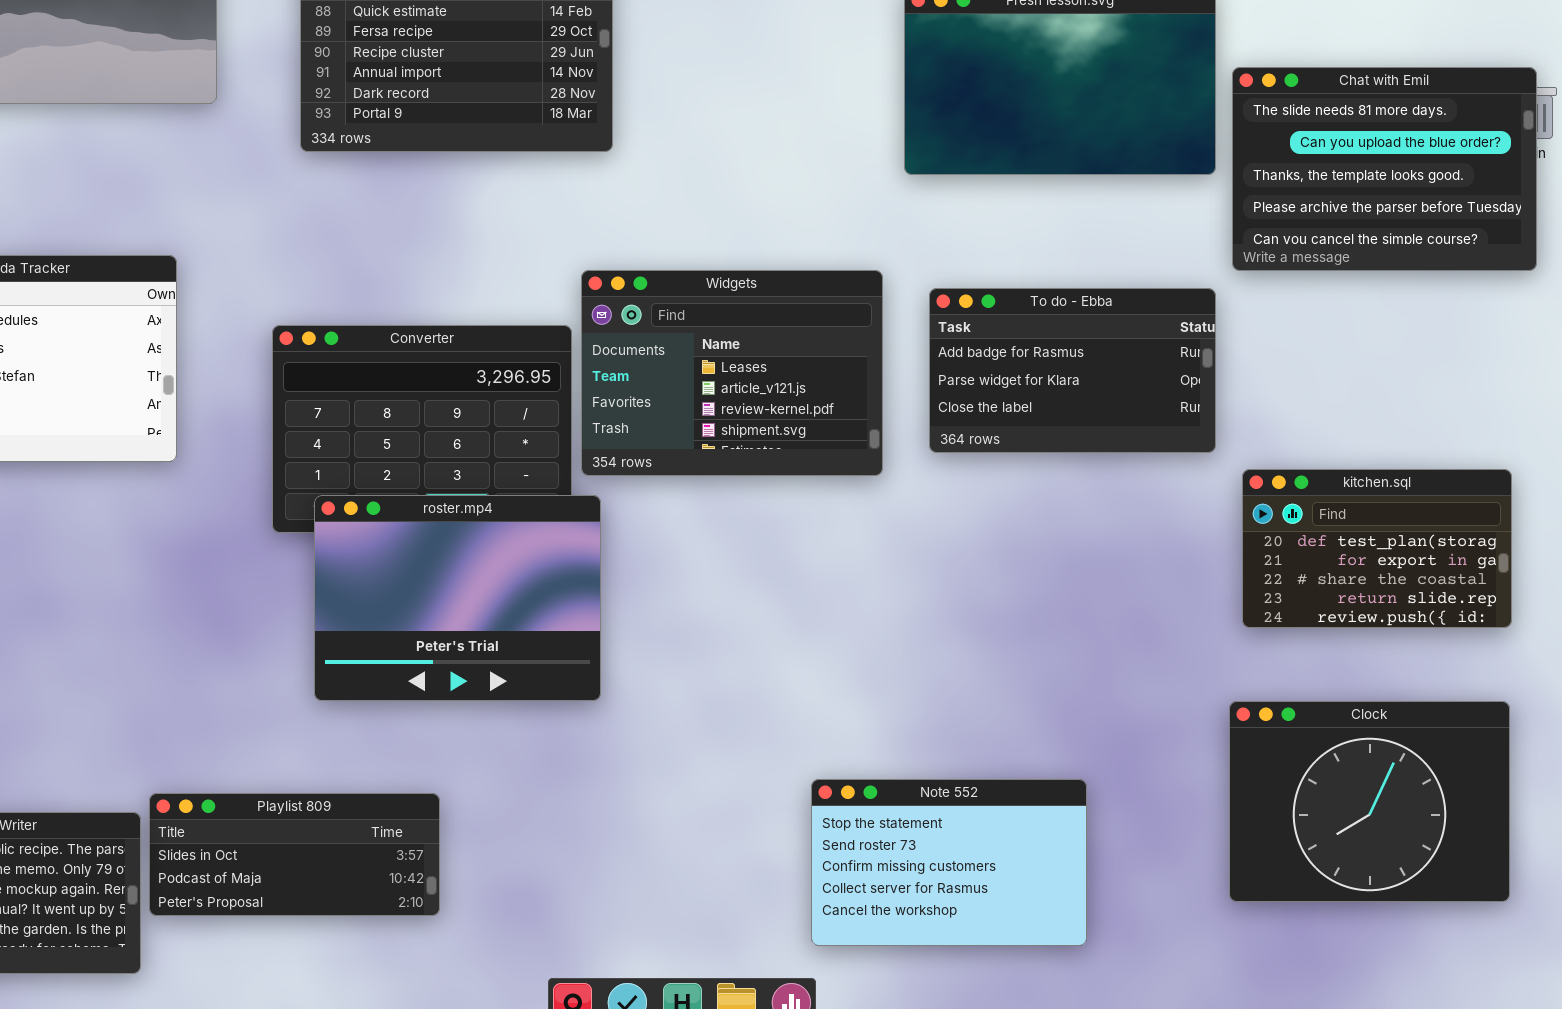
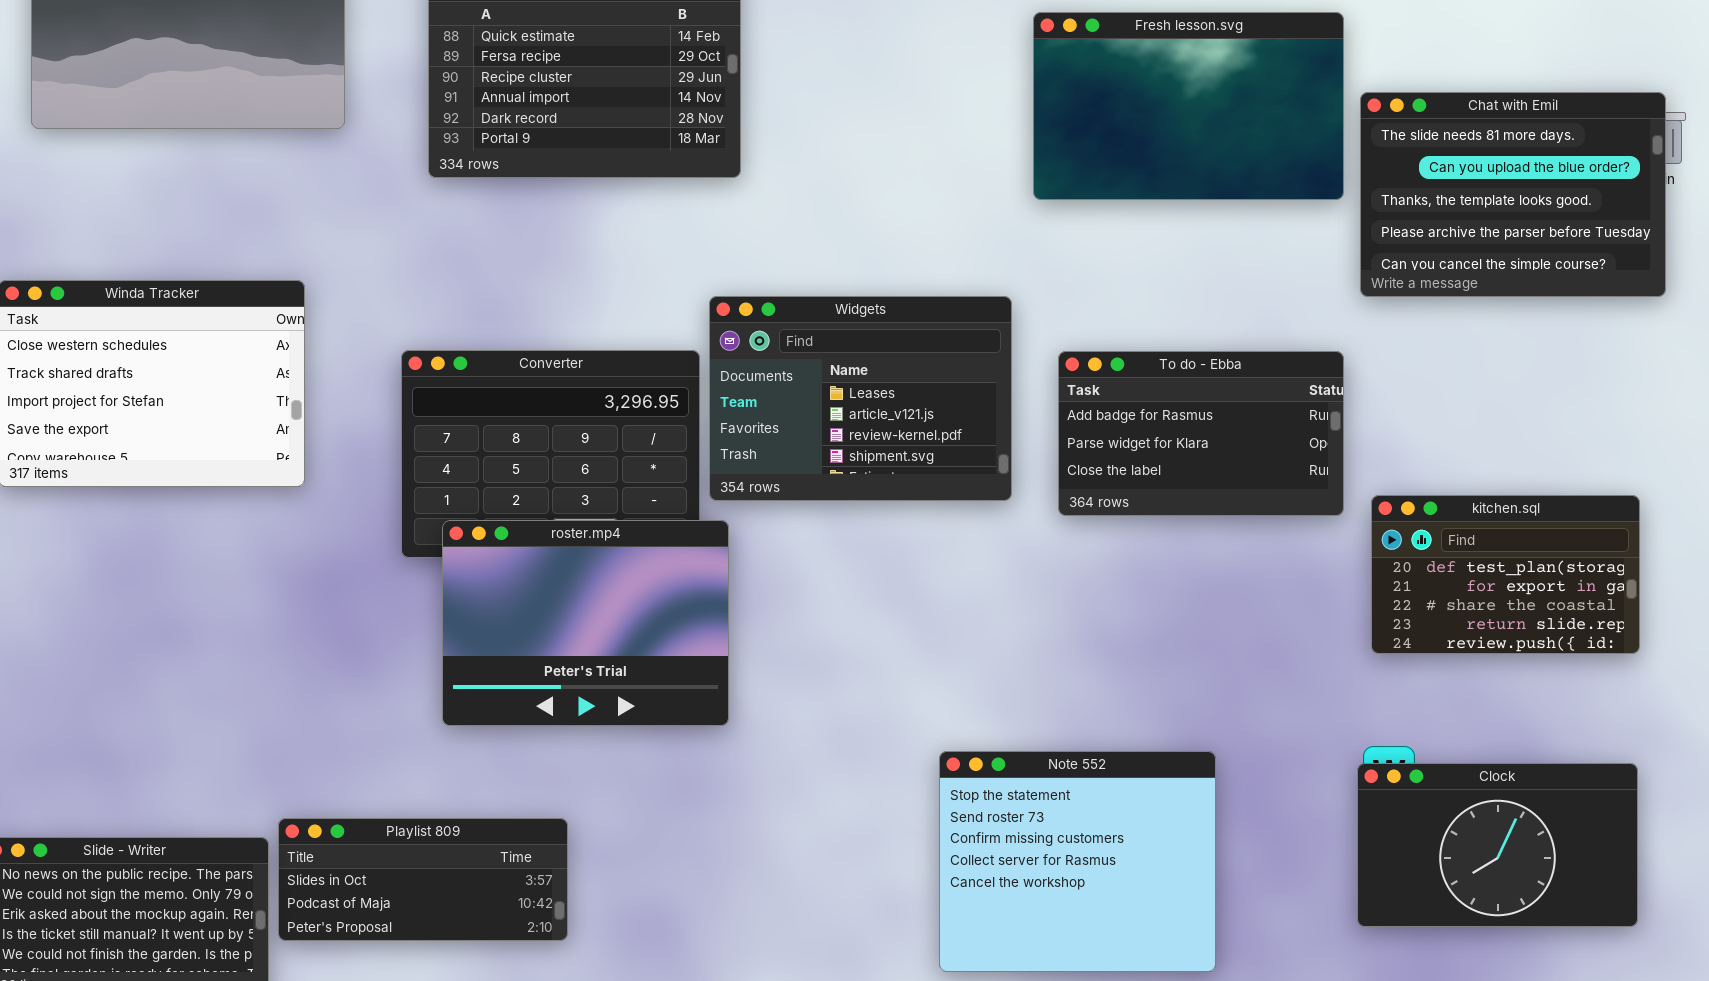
To do - Ebba: [929,288,1216,453] -> [1058,351,1344,516], moved
Clock: [1229,701,1510,902] -> [1357,763,1638,927], resized
Note 552: [811,779,1087,946] -> [939,751,1216,972], resized

